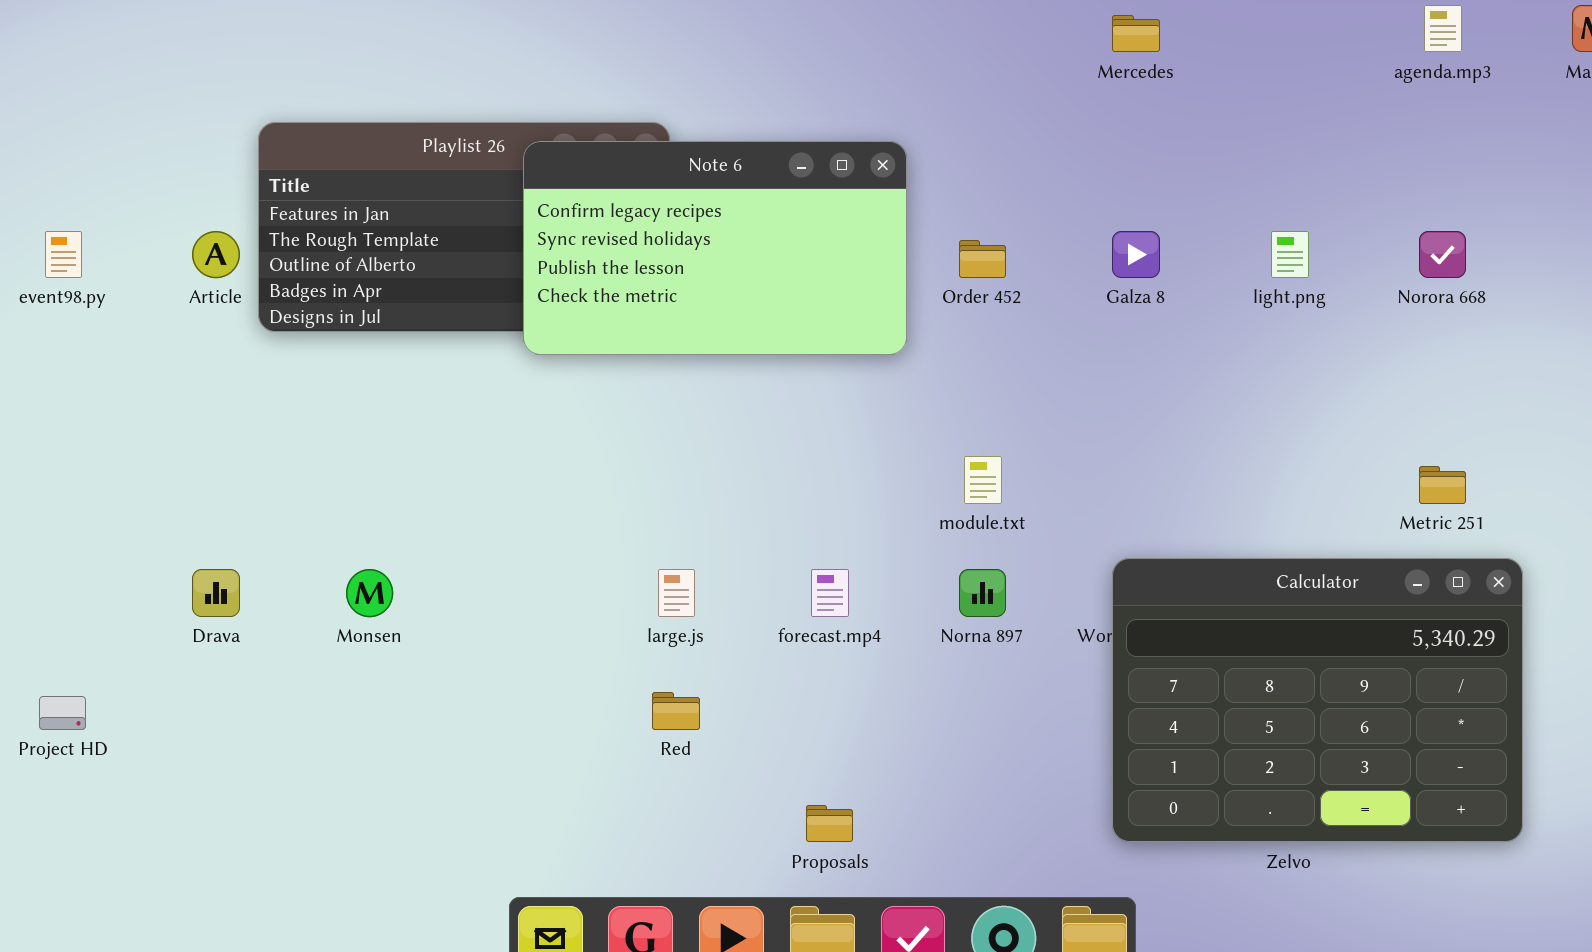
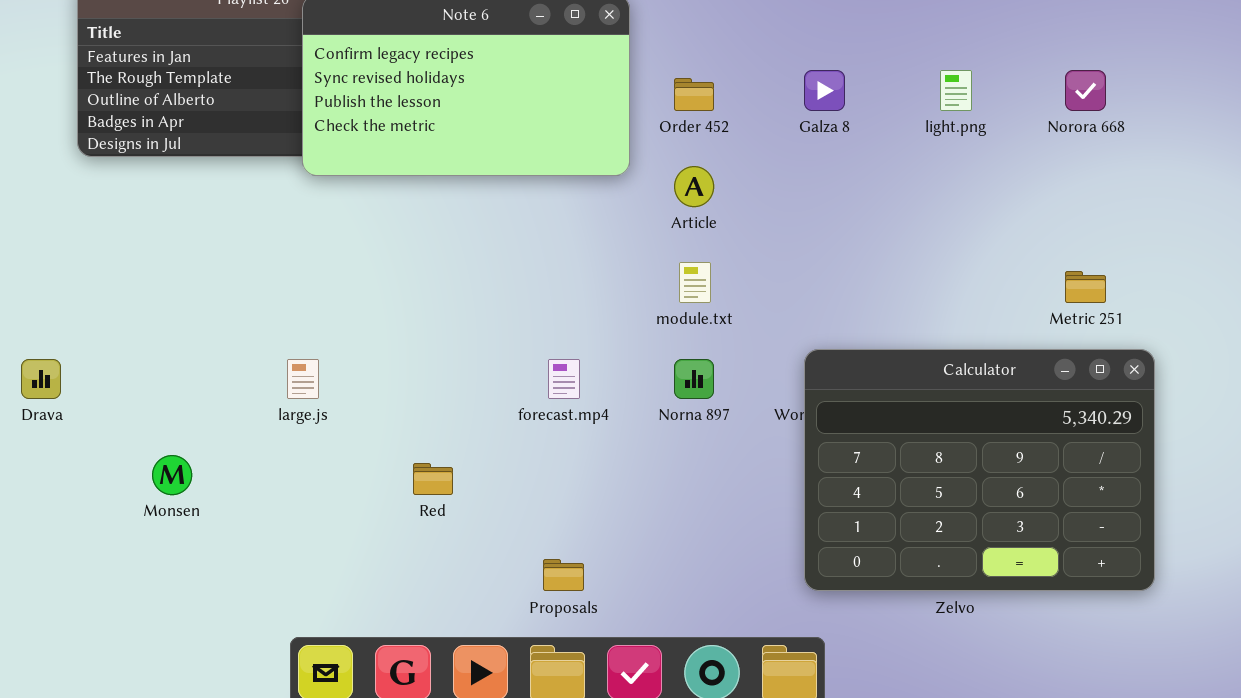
Article: [192,231,240,278] -> [674,166,714,207], moved
Monsen: [346,569,393,617] -> [152,455,192,495], moved
large.js: [658,569,695,617] -> [287,359,319,399], moved

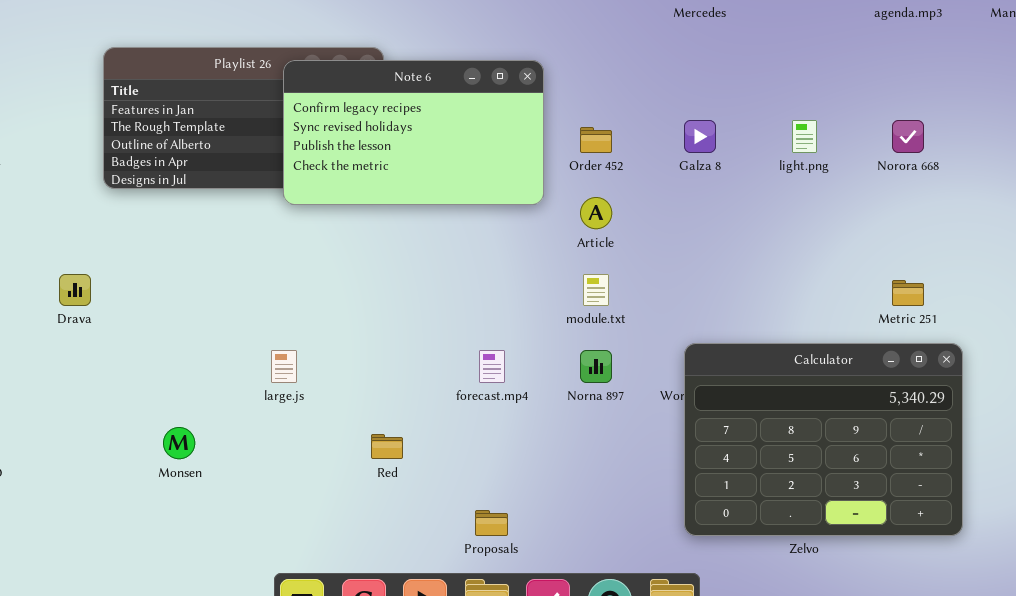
Drava: [21,359,61,399] -> [59,274,91,306], moved

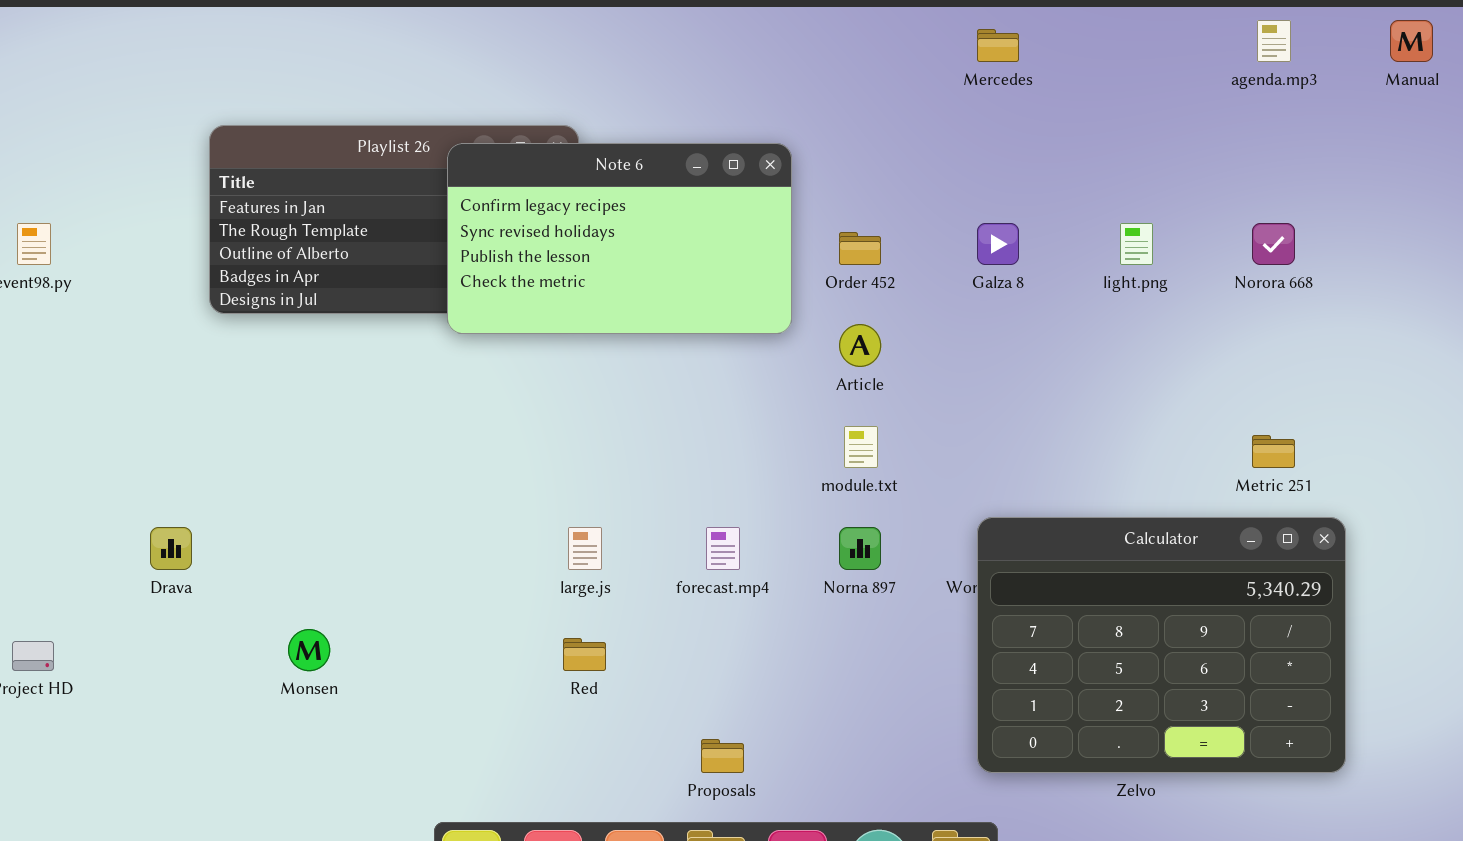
Drava: [59,274,91,306] -> [150,527,192,570], moved
large.js: [271,350,297,383] -> [568,527,602,570], moved

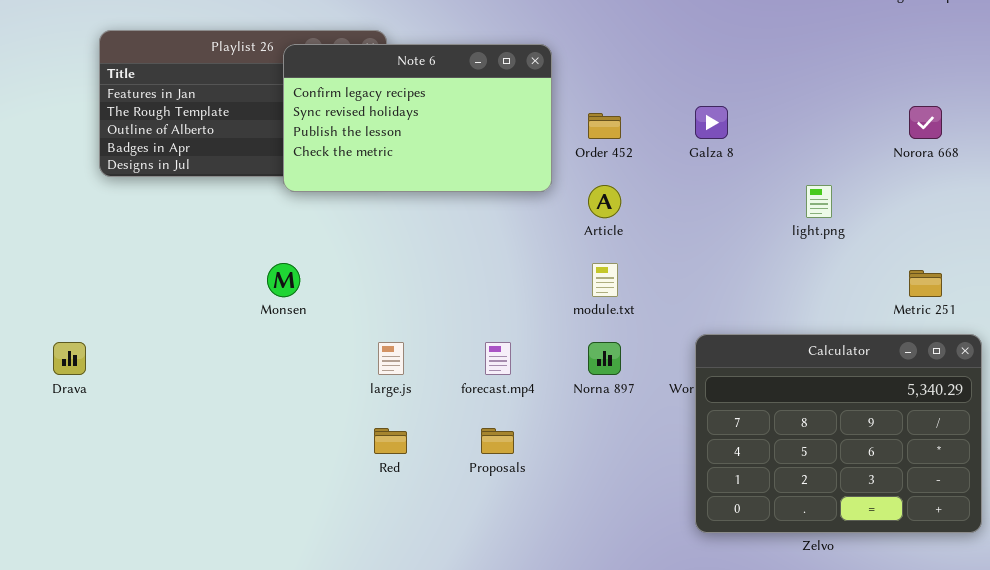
light.png: [1120,223,1153,265] -> [806,185,832,218], moved
Monsen: [288,629,330,671] -> [267,263,300,297], moved
Proposals: [701,739,744,773] -> [481,428,514,454], moved

